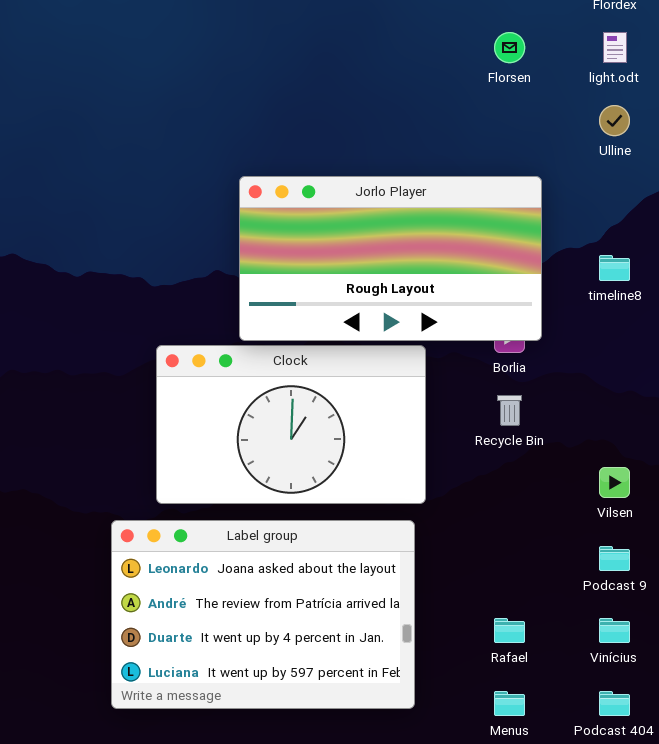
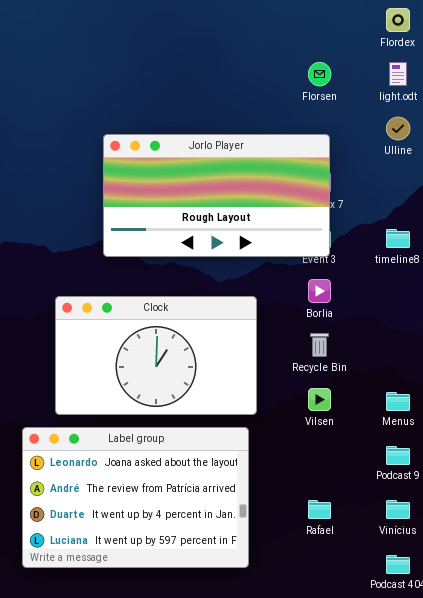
Jorlo Player: [239,176,542,341] -> [103,134,330,257], moved
Vilsen: [599,467,630,498] -> [308,388,331,411], moved
Menus: [494,691,525,716] -> [386,392,410,411], moved

